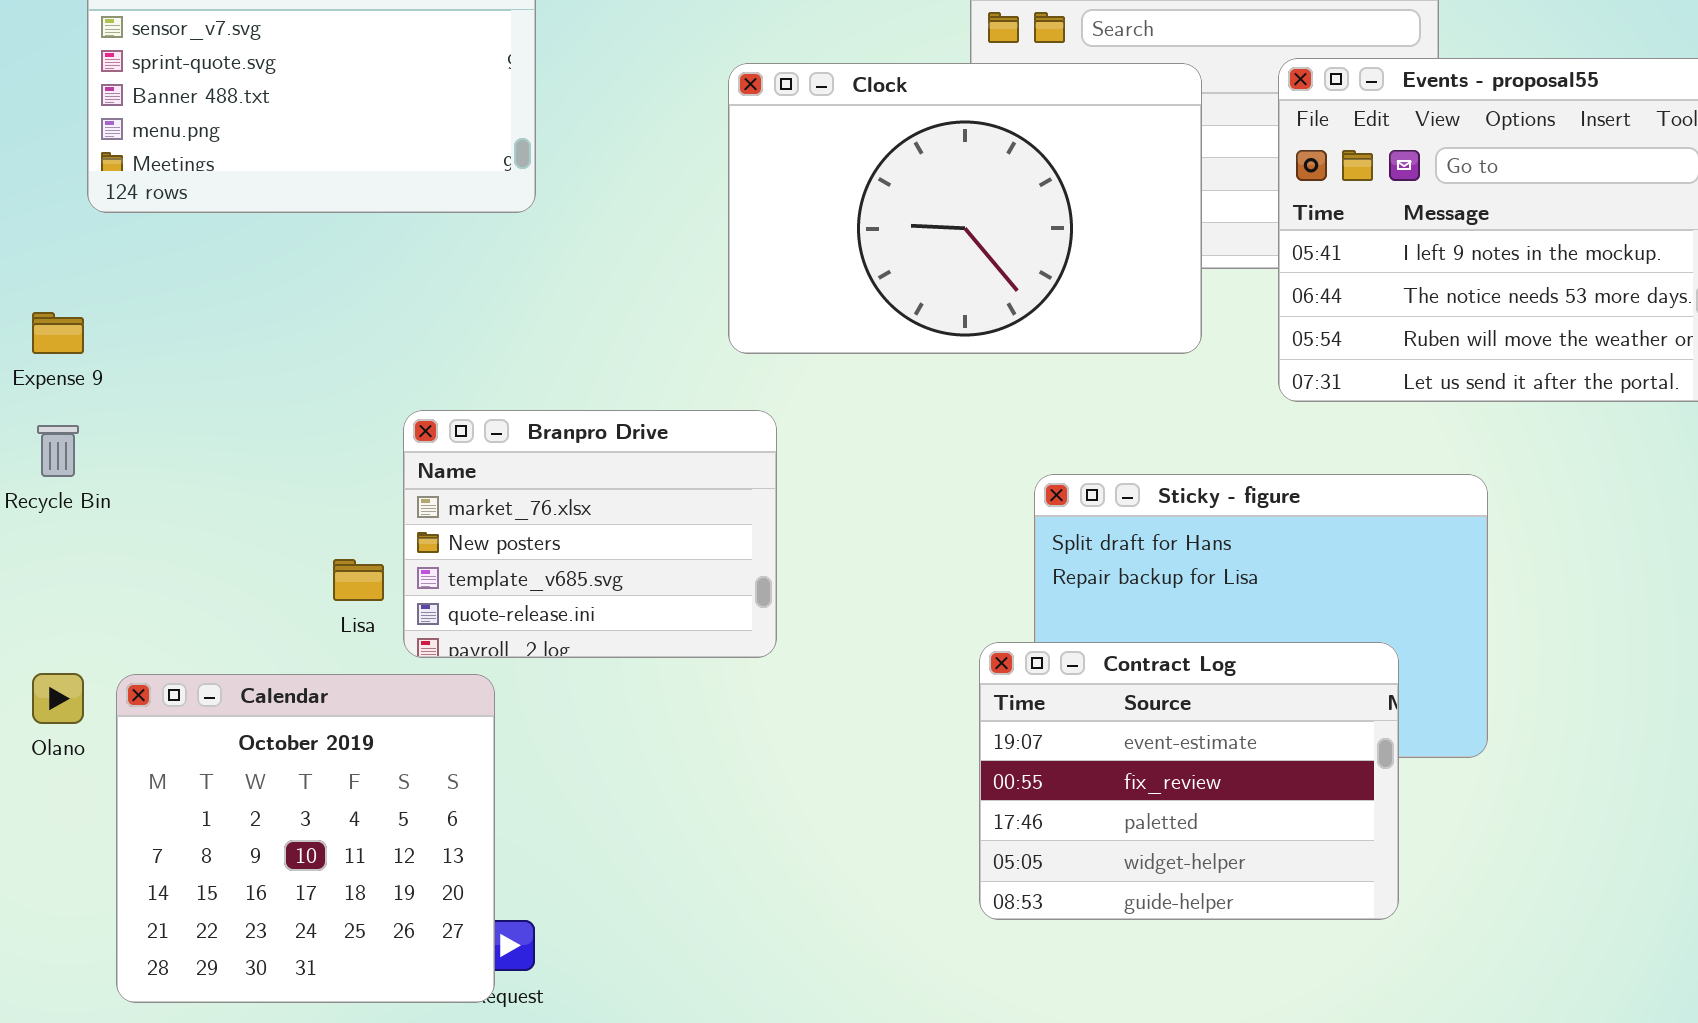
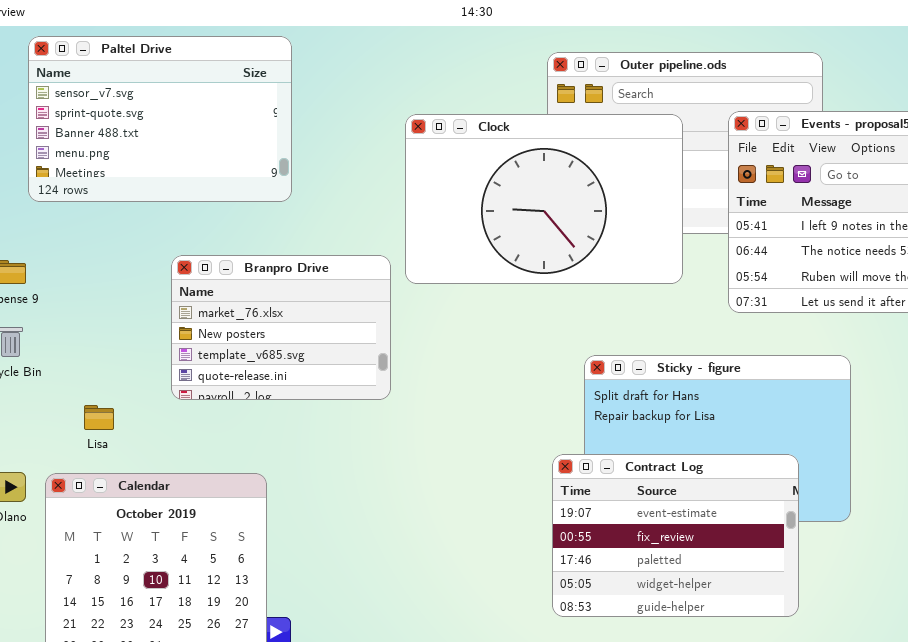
Branpro Drive: [403,410,777,658] -> [171,255,391,400], moved
Lisa: [333,559,384,601] -> [84,405,114,430], moved

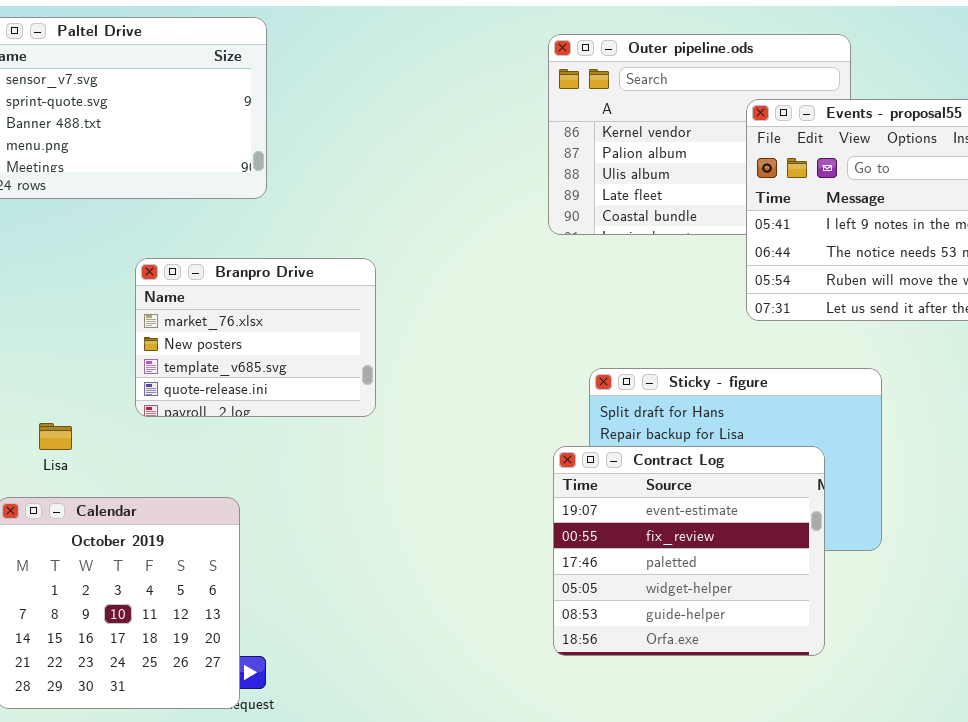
Clock: [405,114,683,284] -> none, closed
Contract Log: [552,454,799,617] -> [553,446,825,656], resized

